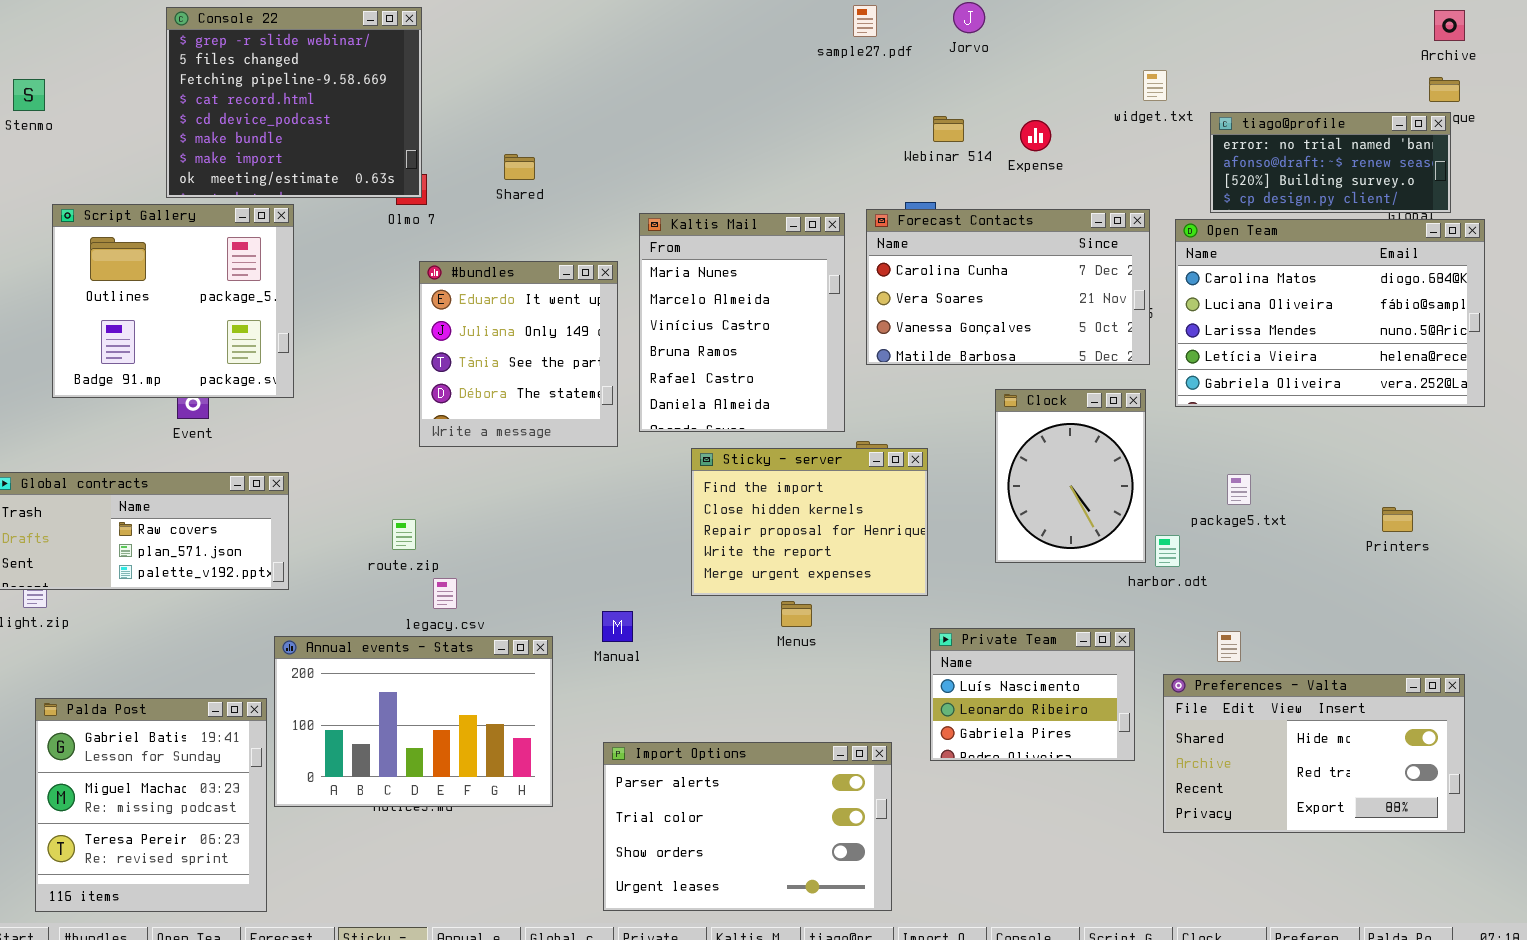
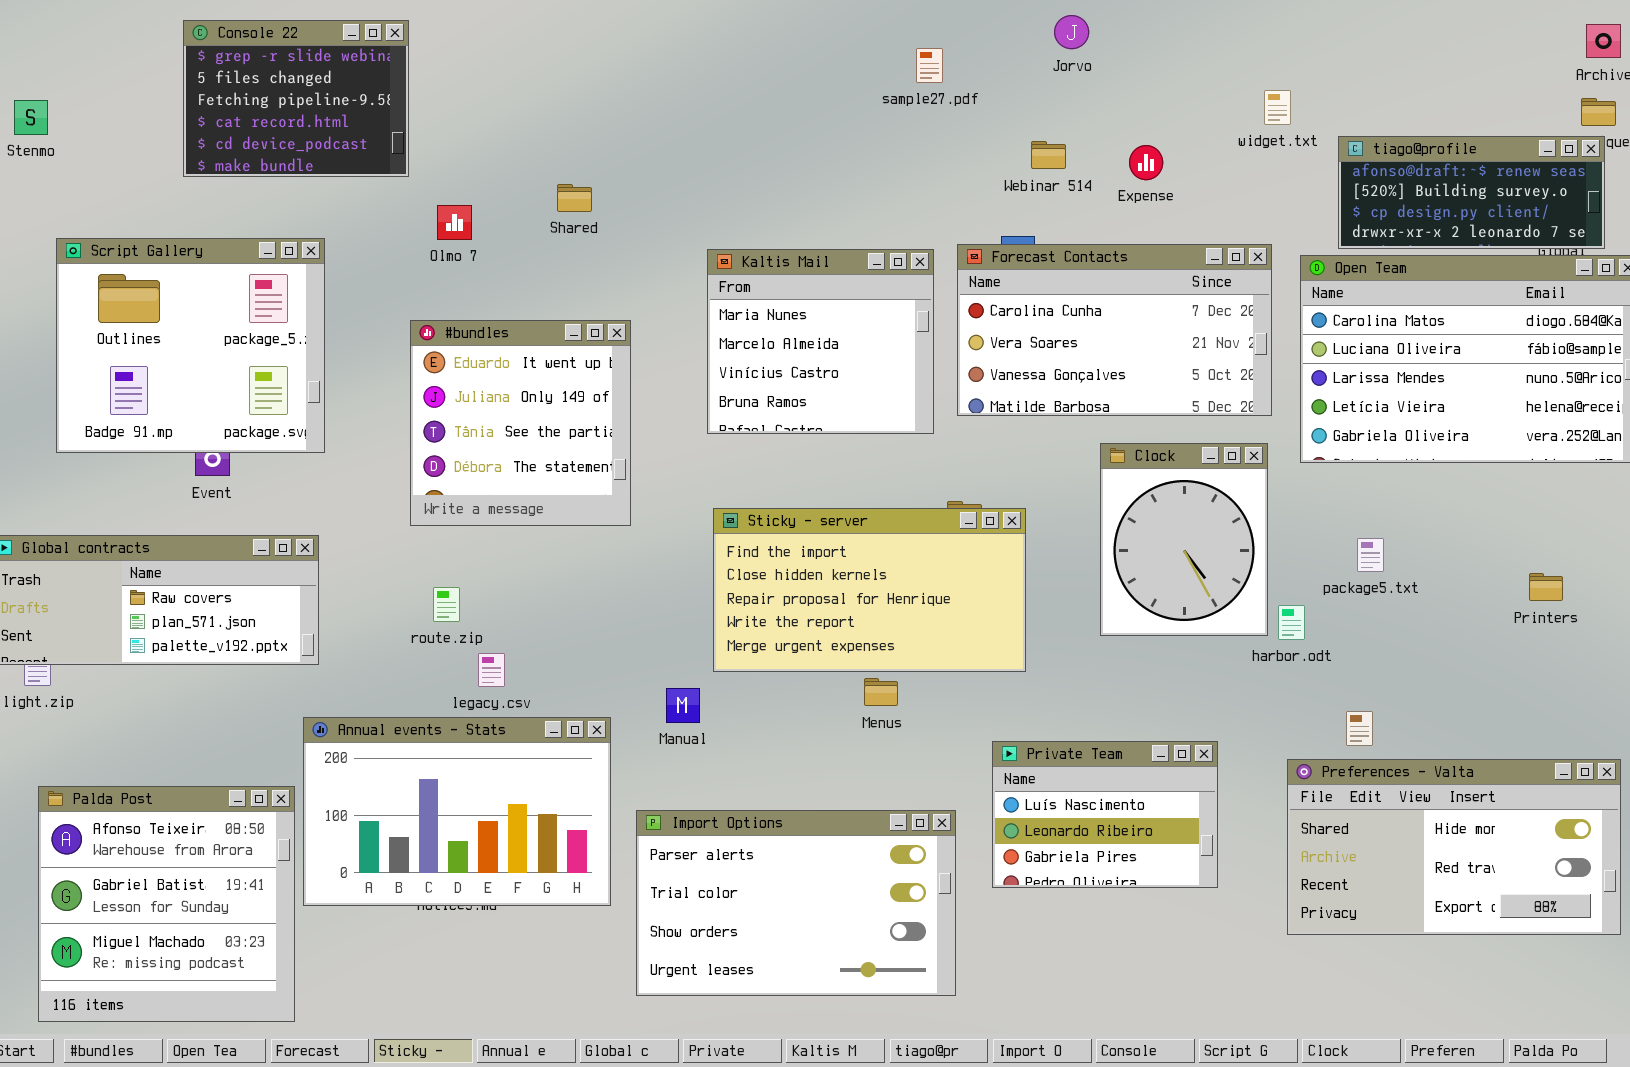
sample27.pdf: [853,5,877,37] -> [916,48,943,83], moved
Console 22: [166,7,422,198] -> [183,20,409,177], resized
tiago@profile: [1210,112,1451,213] -> [1338,136,1605,249], scrolled down 1 row
Kaltis Mail: [639,213,845,432] -> [707,249,934,434], resized
#bundles: [419,261,618,447] -> [410,320,631,526], moved
Sticky - server: [691,448,928,596] -> [713,508,1026,672], resized
Private Team: [930,628,1135,761] -> [992,741,1218,888], moved
Palda Post: [35,698,267,912] -> [38,786,295,1022], scrolled up 1 row
Import Options: [603,742,892,911] -> [636,810,956,996], moved

